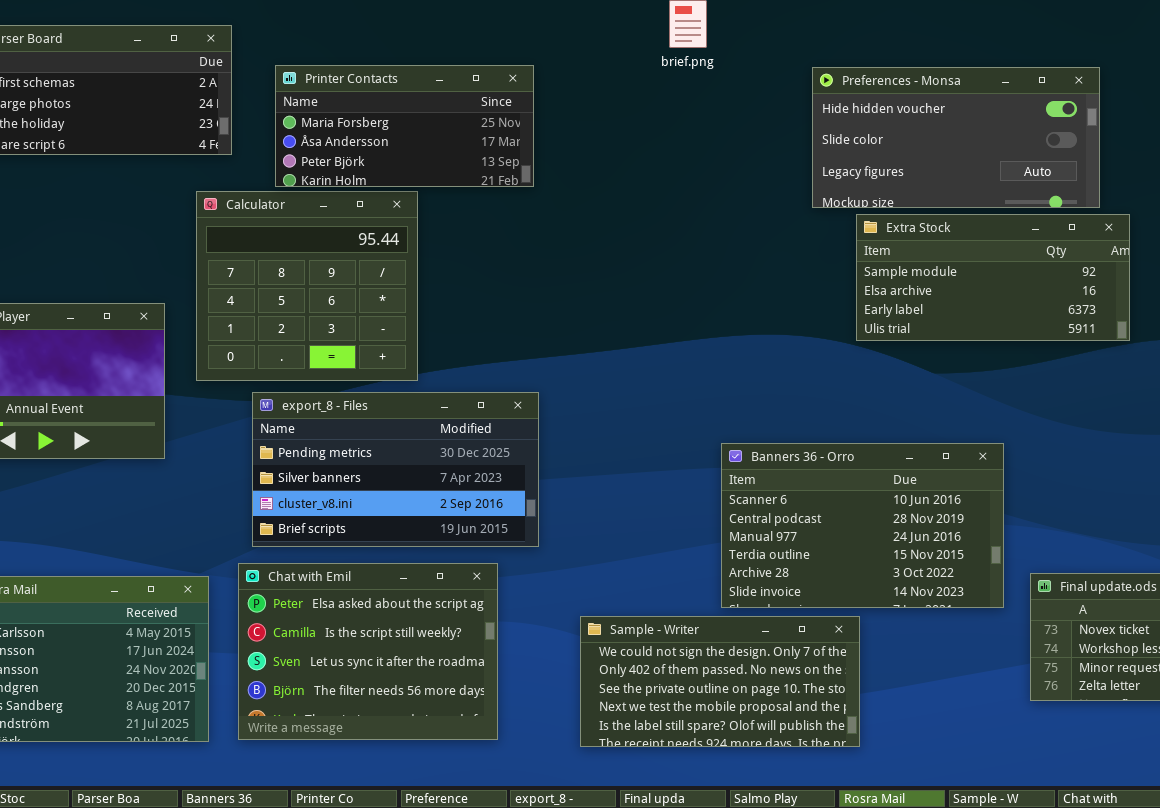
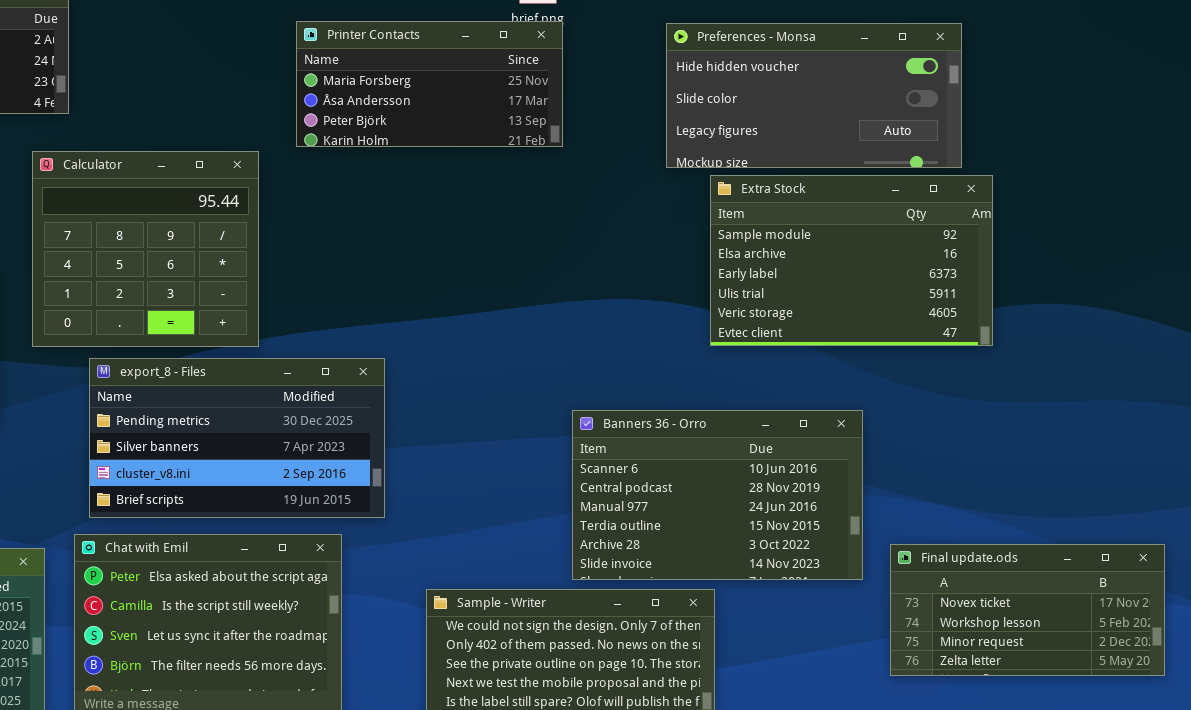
Printer Contacts: [275,65,534,187] -> [296,21,563,147], moved
Extra Stock: [856,214,1130,341] -> [710,175,993,346], resized

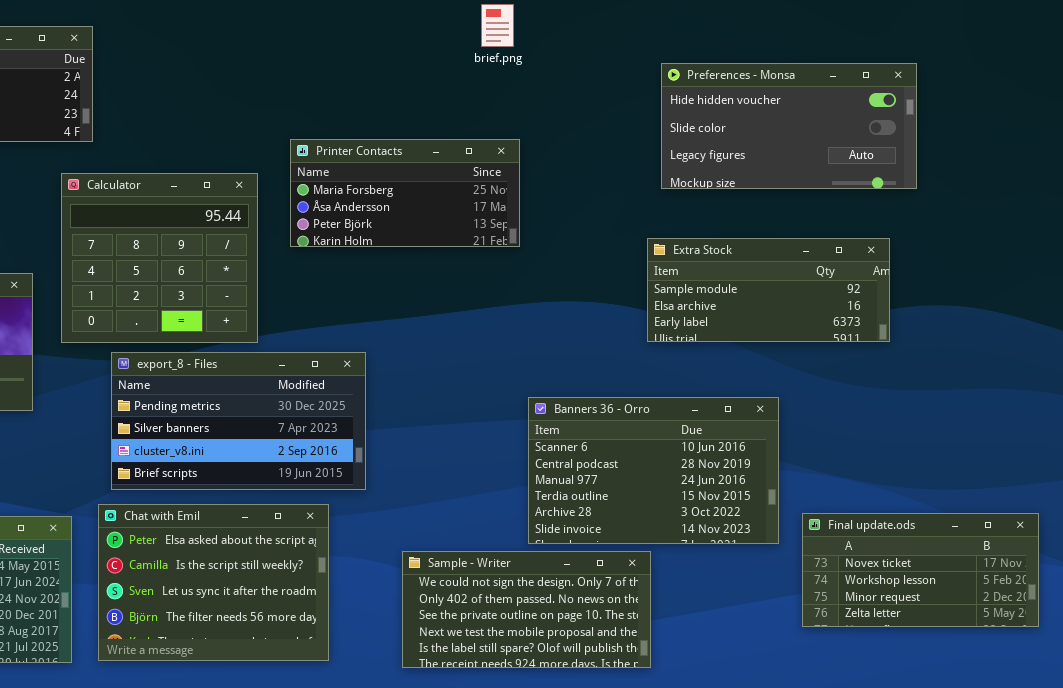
Printer Contacts: [296,21,563,147] -> [290,139,520,247], moved
Preferences - Monsa: [666,23,962,168] -> [661,63,917,189], moved
Extra Stock: [710,175,993,346] -> [647,238,890,342], resized

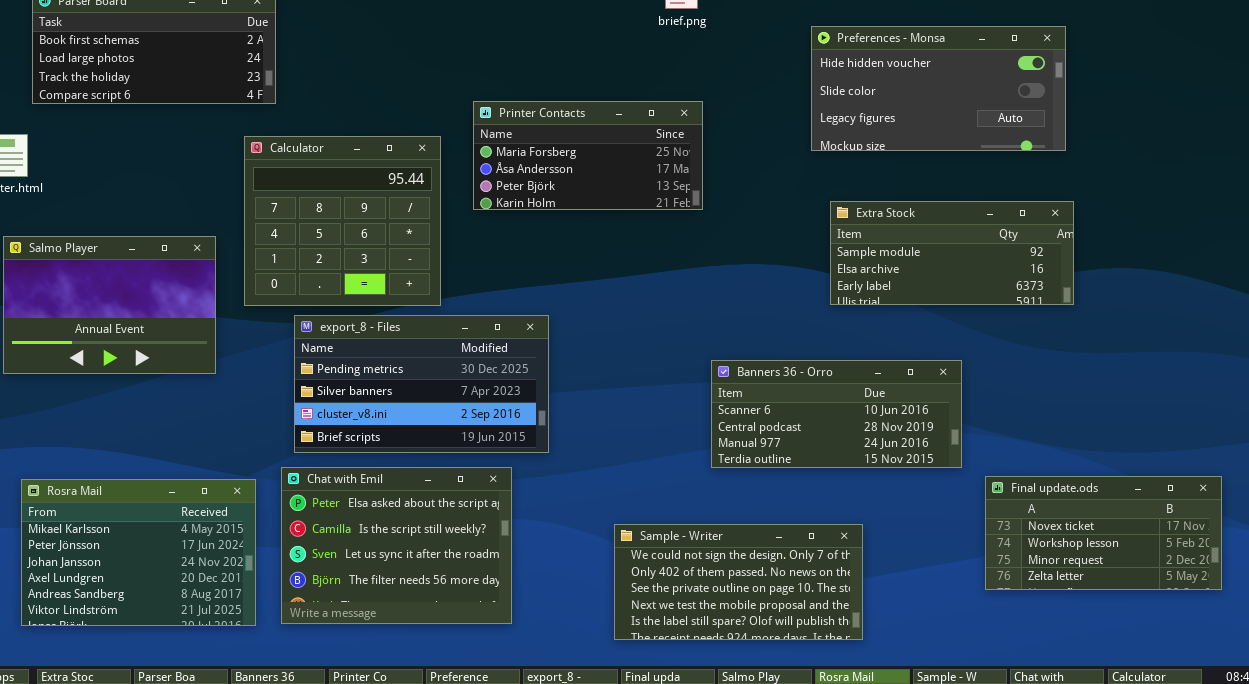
Preferences - Monsa: [661,63,917,189] -> [811,26,1066,151], moved
Banners 36 - Orro: [528,397,779,544] -> [711,360,962,468], resized
Sample - Writer: [402,551,651,668] -> [614,524,863,640], moved

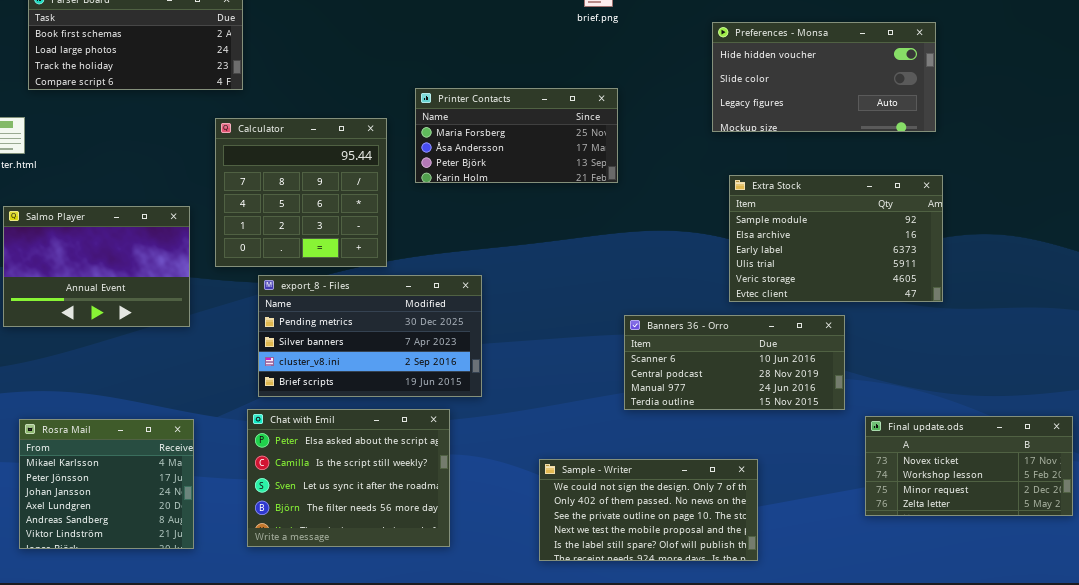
Extra Stock: [830,201,1074,305] -> [729,175,943,302], resized
Rosra Mail: [21,479,256,626] -> [19,419,194,549], resized

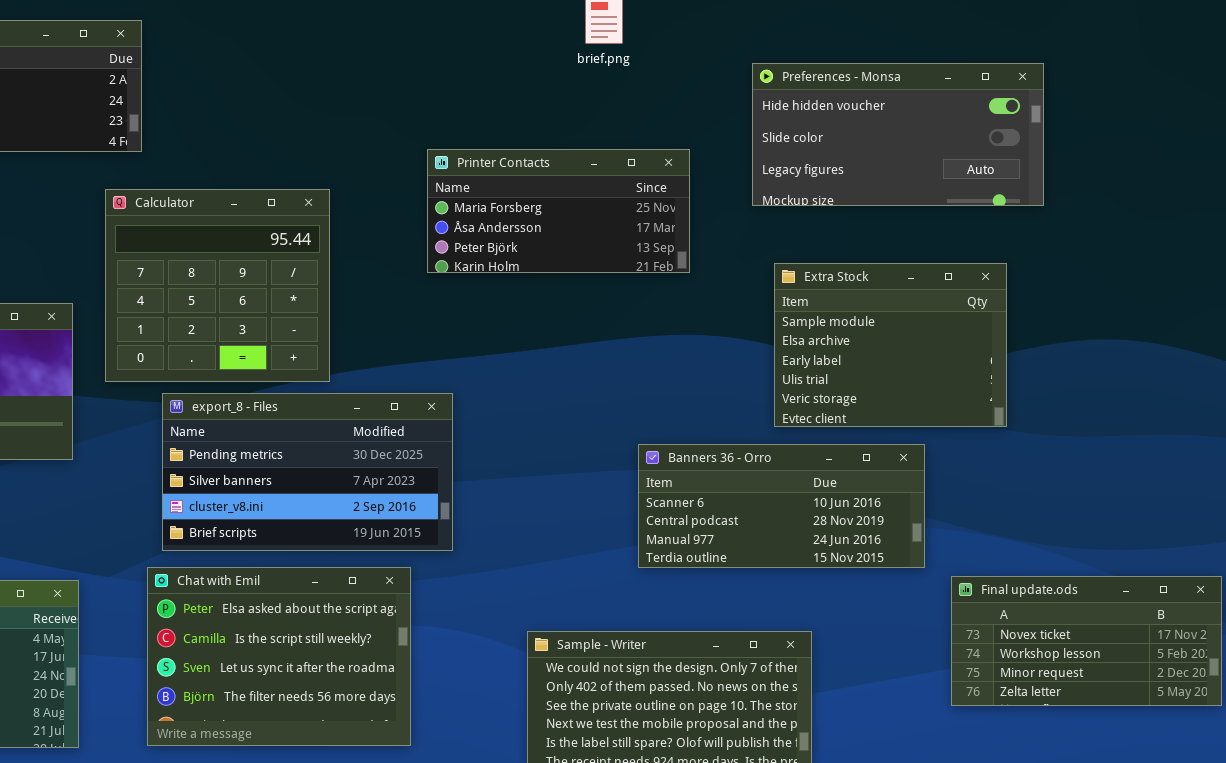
Printer Contacts: [415,88,618,183] -> [427,149,690,273], moved
Extra Stock: [729,175,943,302] -> [774,263,1007,427], resized

